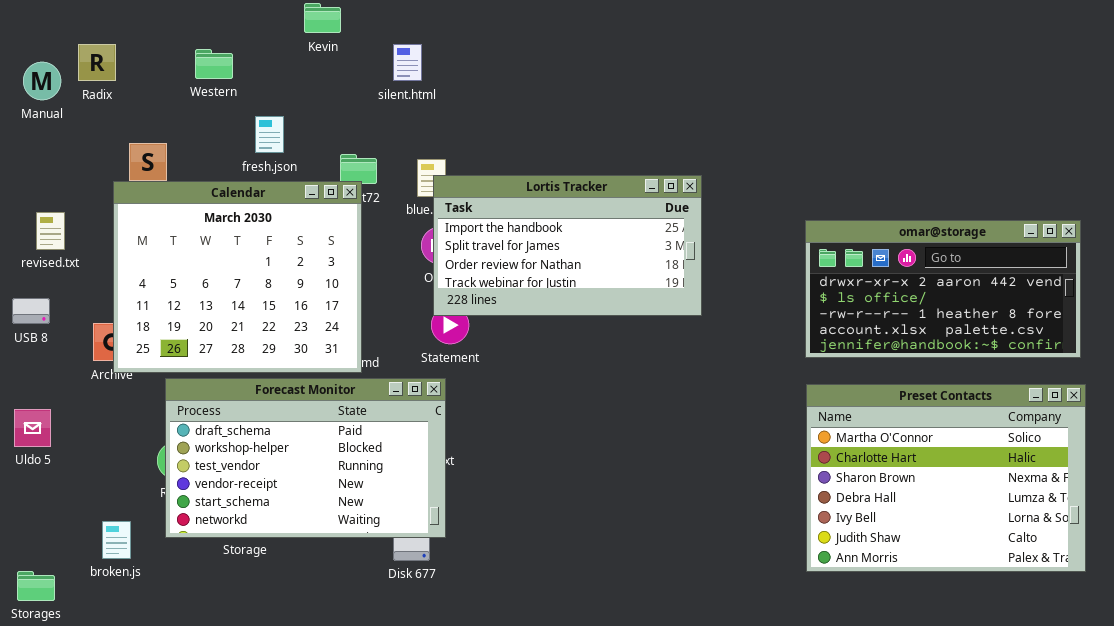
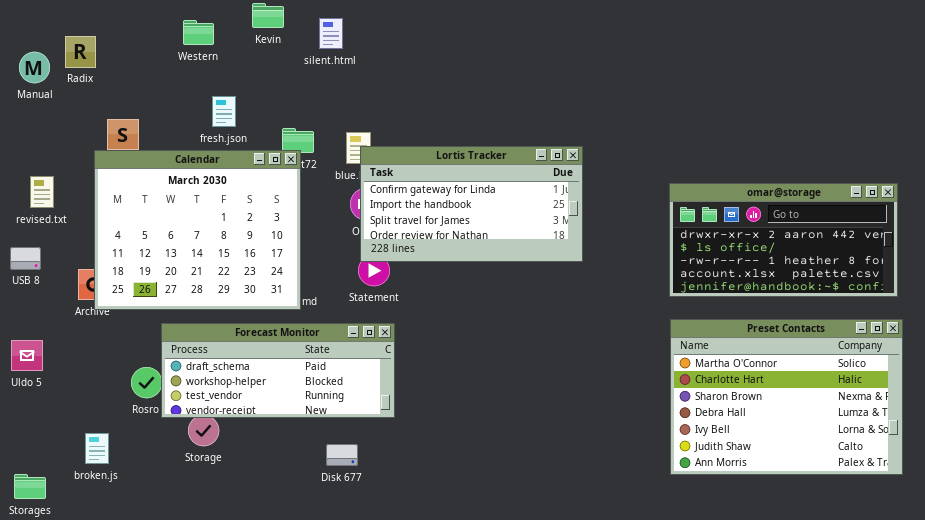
silent.html: [393,44,422,81] -> [319,18,343,49], moved
Western: [195,49,233,79] -> [183,20,214,45], moved
Lortis Tracker: [433,175,702,316] -> [360,146,583,262], scrolled up 1 row
Forecast Monitor: [165,378,446,538] -> [161,323,395,418], moved, resized

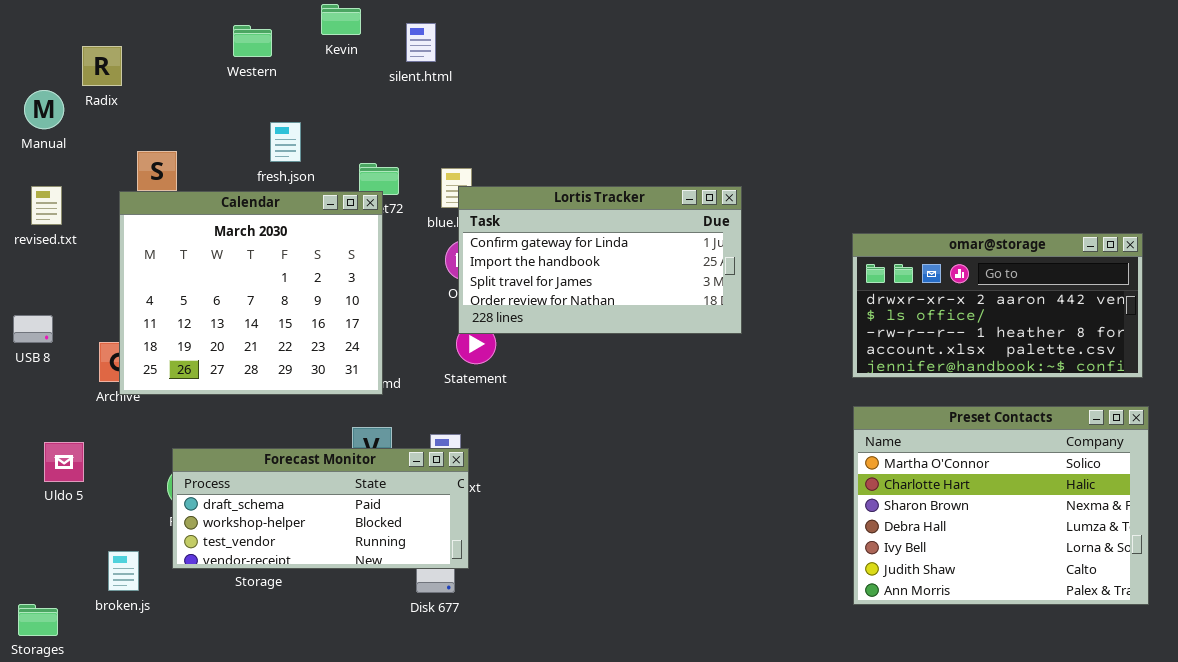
Manual: [19,52,50,83] -> [24,90,64,129], moved
revised.txt: [30,176,54,208] -> [31,186,62,225], moved
Forecast Monitor: [161,323,395,418] -> [172,448,469,569], moved
Uldo 5: [11,340,43,371] -> [44,442,84,482], moved

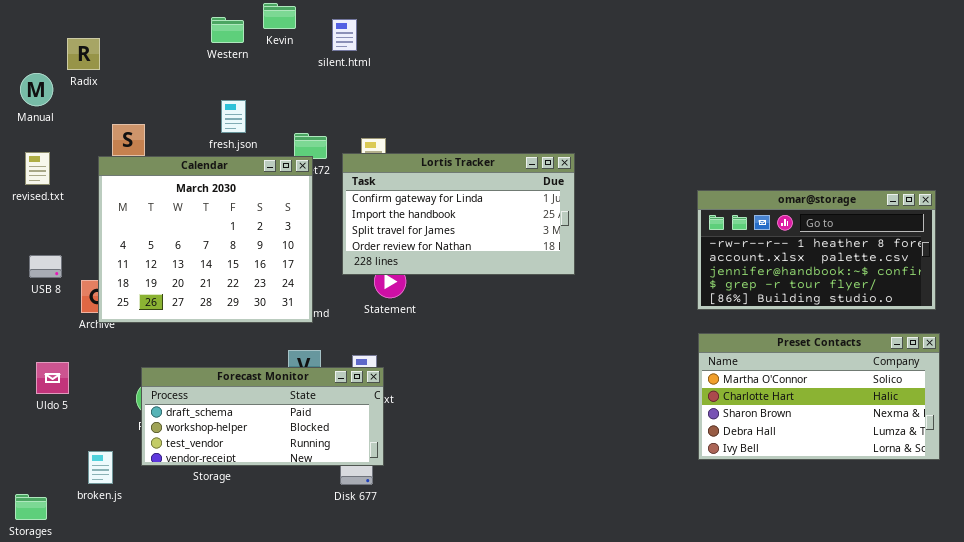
Western: [233,25,272,57] -> [211,17,244,43], moved
Lortis Tracker: [458,186,742,334] -> [342,153,575,275], moved
omar@storage: [852,233,1143,378] -> [697,190,936,310], scrolled down 2 rows
USB 8: [13,315,53,343] -> [29,255,62,278], moved
Preset Contacts: [853,406,1149,605] -> [698,333,940,460], resized

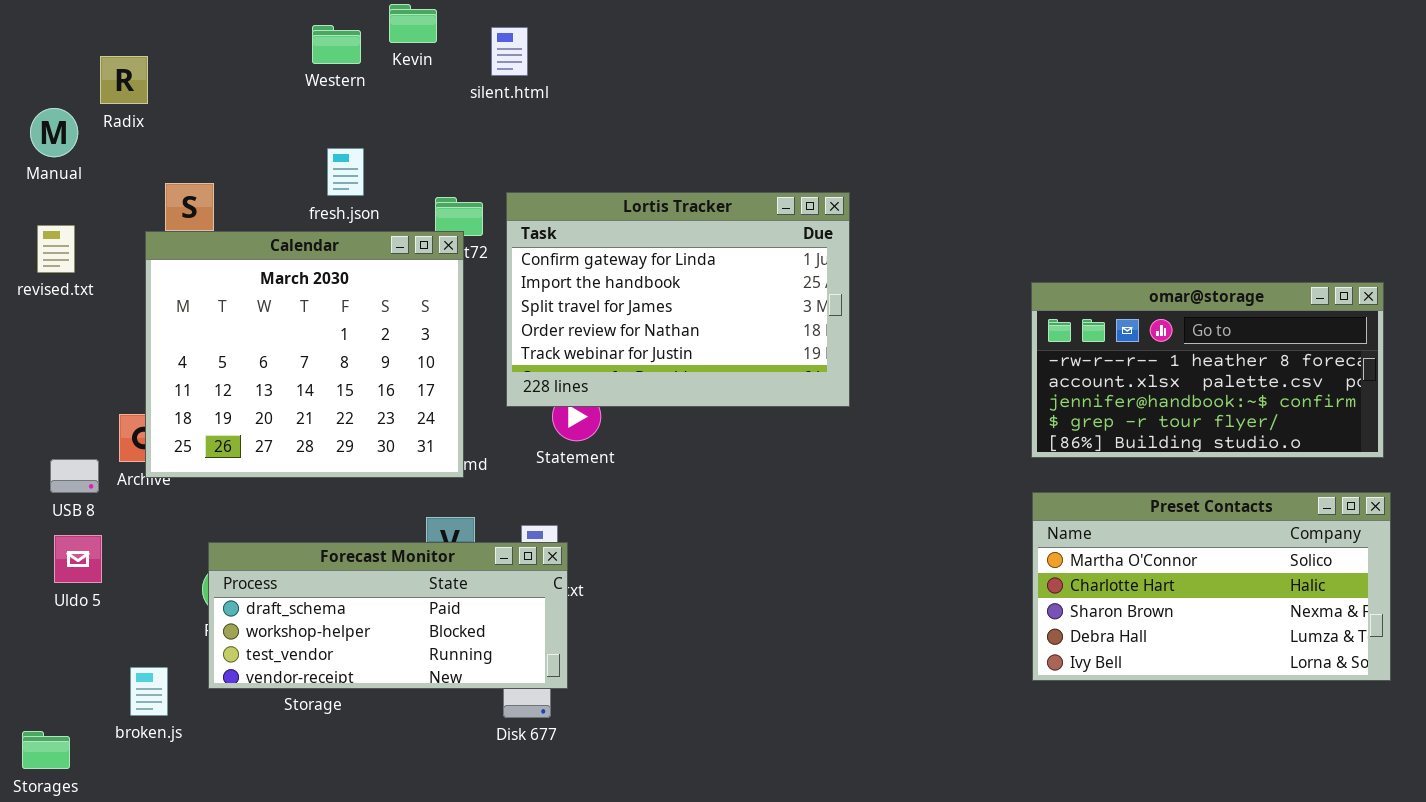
Lortis Tracker: [342,153,575,275] -> [506,192,850,407], resized
USB 8: [29,255,62,278] -> [50,459,99,493], moved

